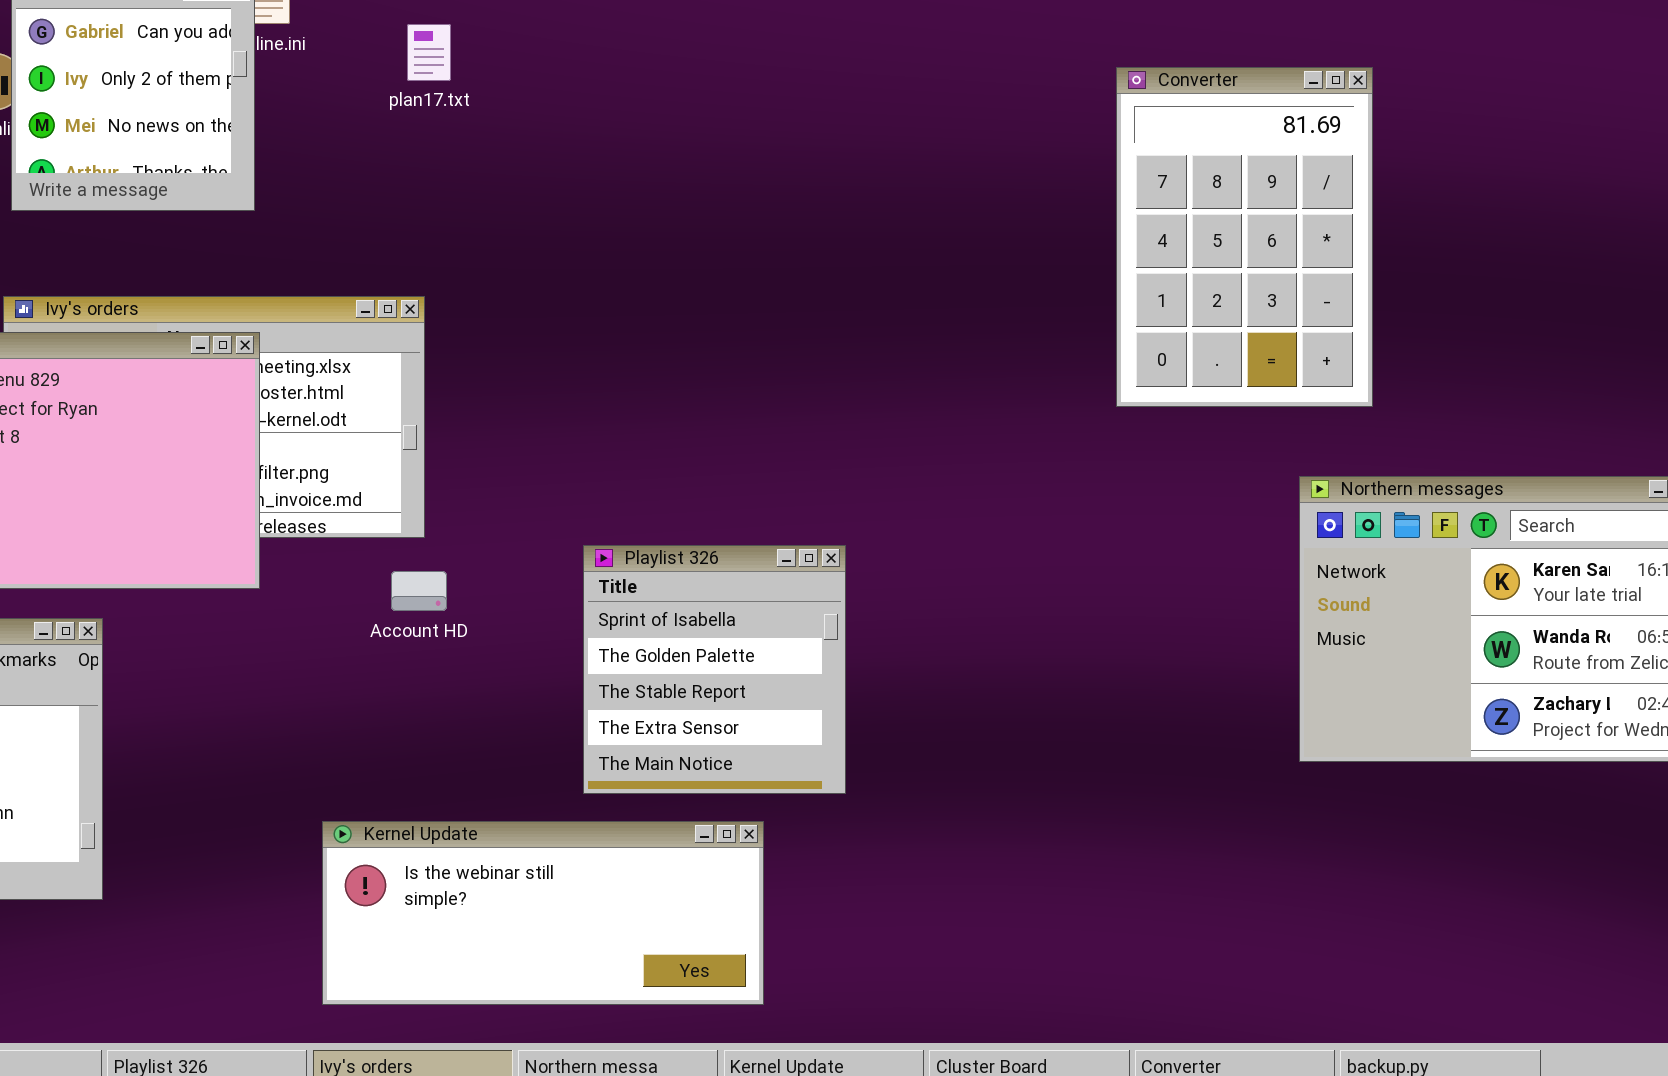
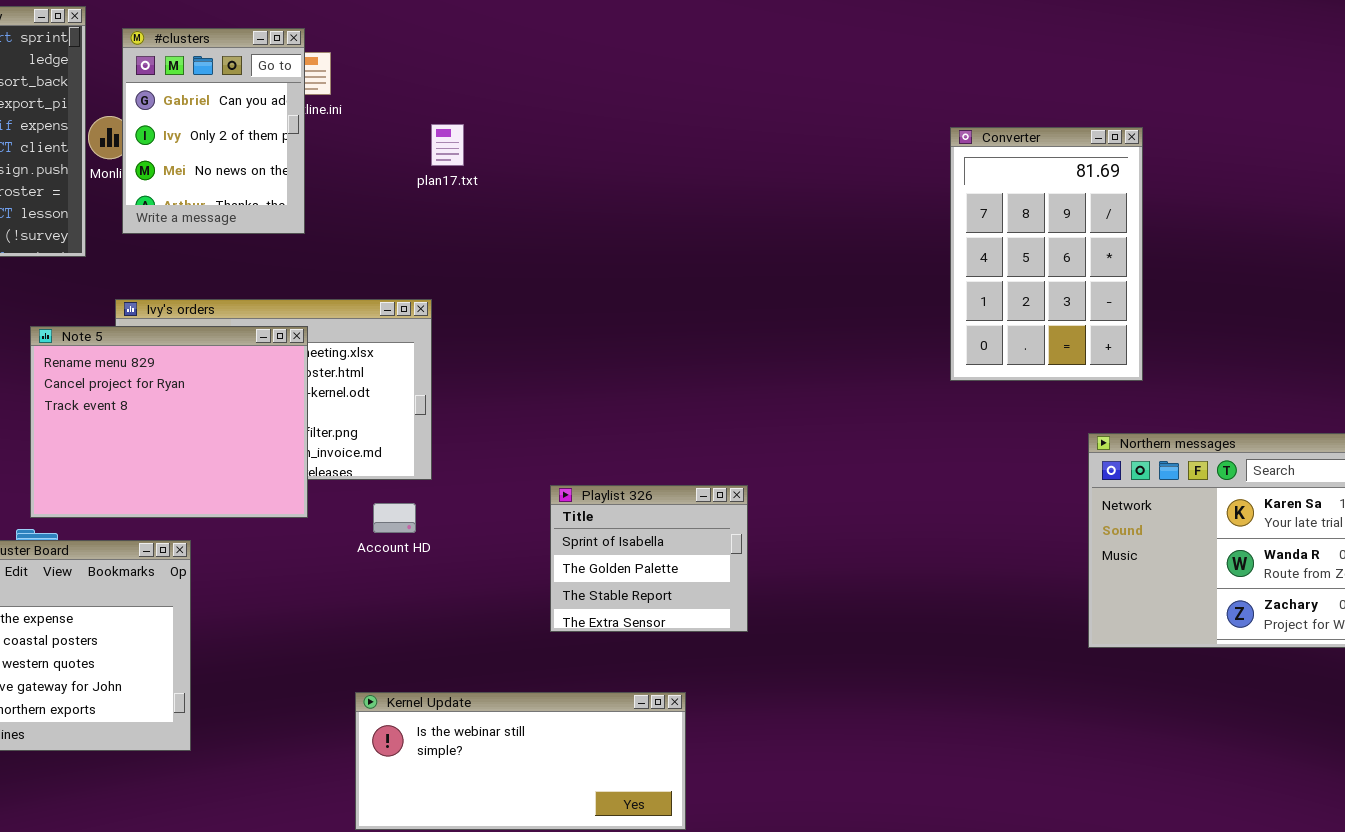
plan17.txt: [407,24,451,81] -> [431,124,464,166], moved
Playlist 326: [583,545,846,794] -> [550,485,748,632], resized
Account HD: [391,571,447,611] -> [373,503,416,533], moved

